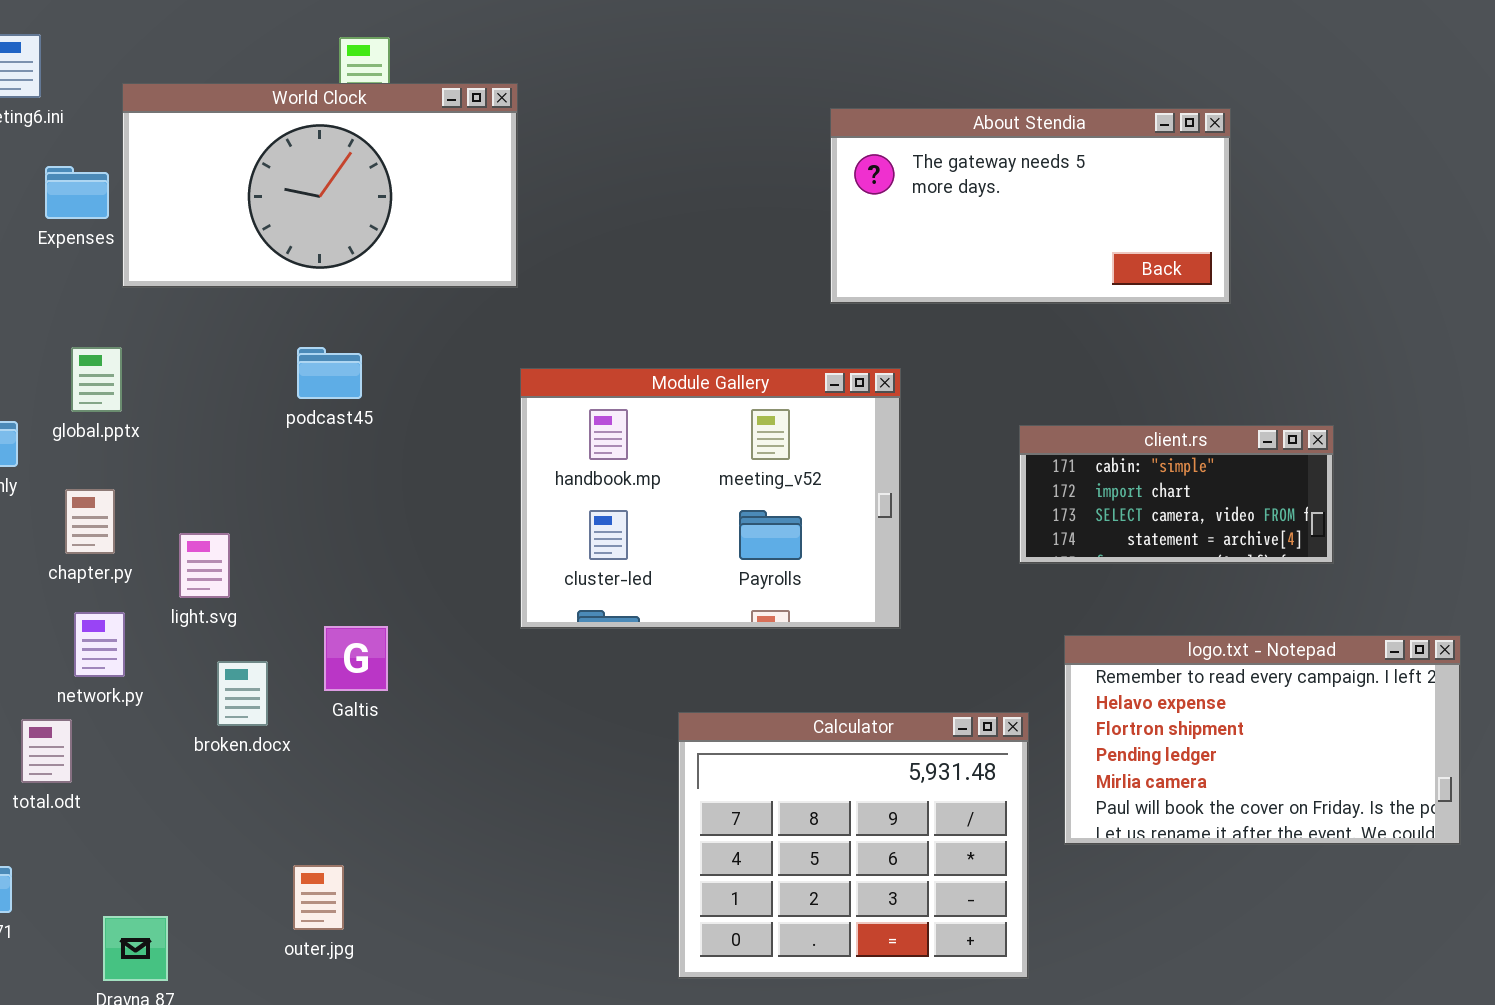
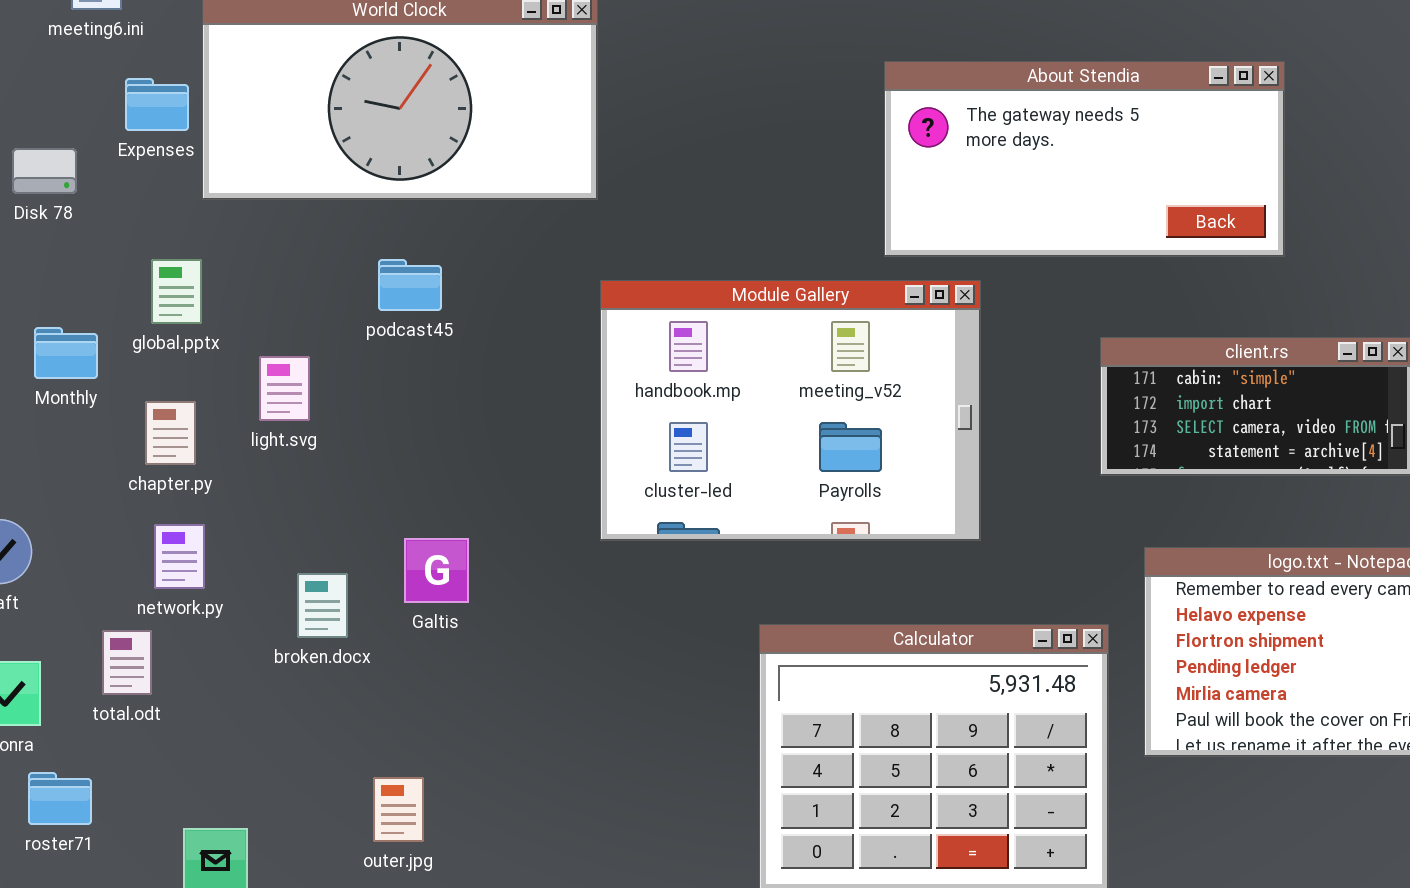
About Stendia: [830,108,1231,304] -> [884,61,1285,257], moved
light.svg: [179,533,230,598] -> [259,356,310,421], moved

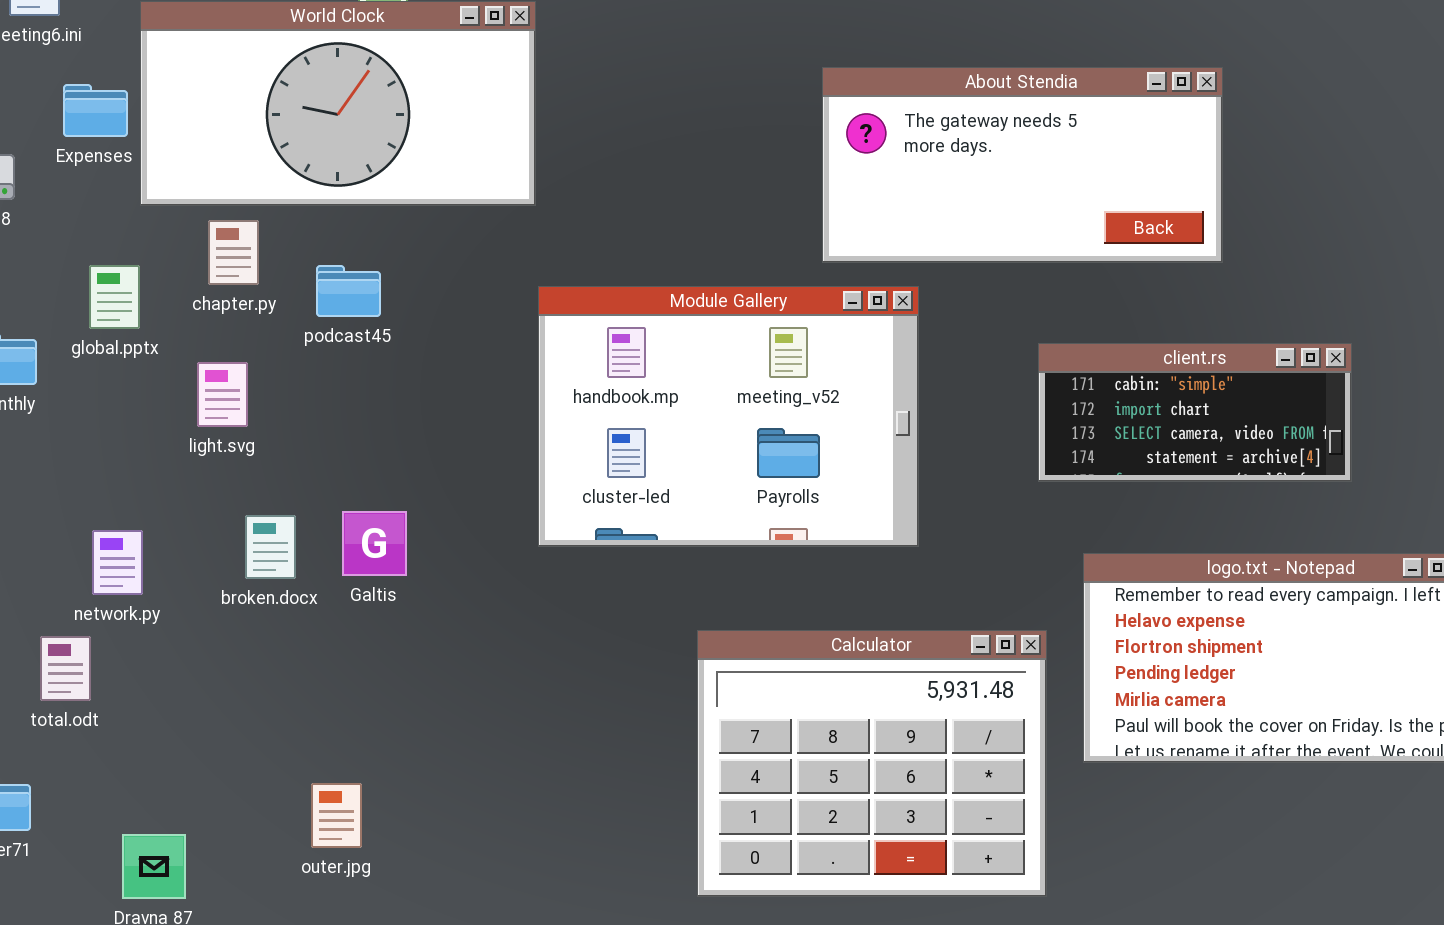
chapter.py: [145,401,196,465] -> [208,220,259,285], moved
Galtis: [404,538,469,603] -> [342,511,407,576], moved
broken.docx: [297,573,348,638] -> [245,515,296,579], moved

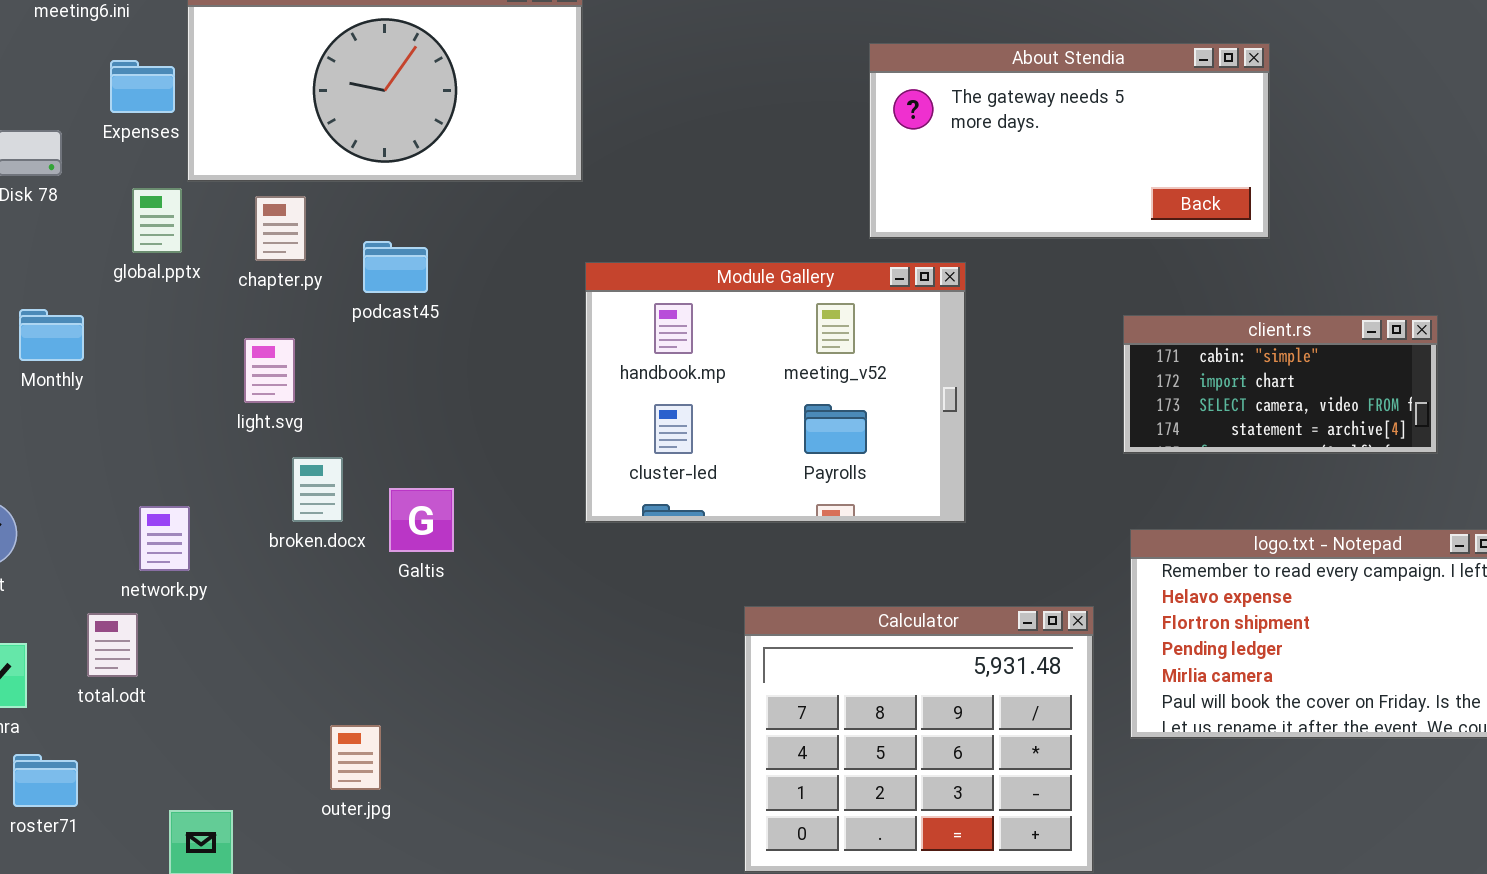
global.pptx: [89,265,140,329] -> [132,188,182,253], moved
client.rs: [1038,343,1352,482] -> [1123,315,1438,454], moved
broken.docx: [245,515,296,579] -> [292,457,343,522], moved
outer.jpg: [311,783,362,848] -> [330,725,381,790], moved

